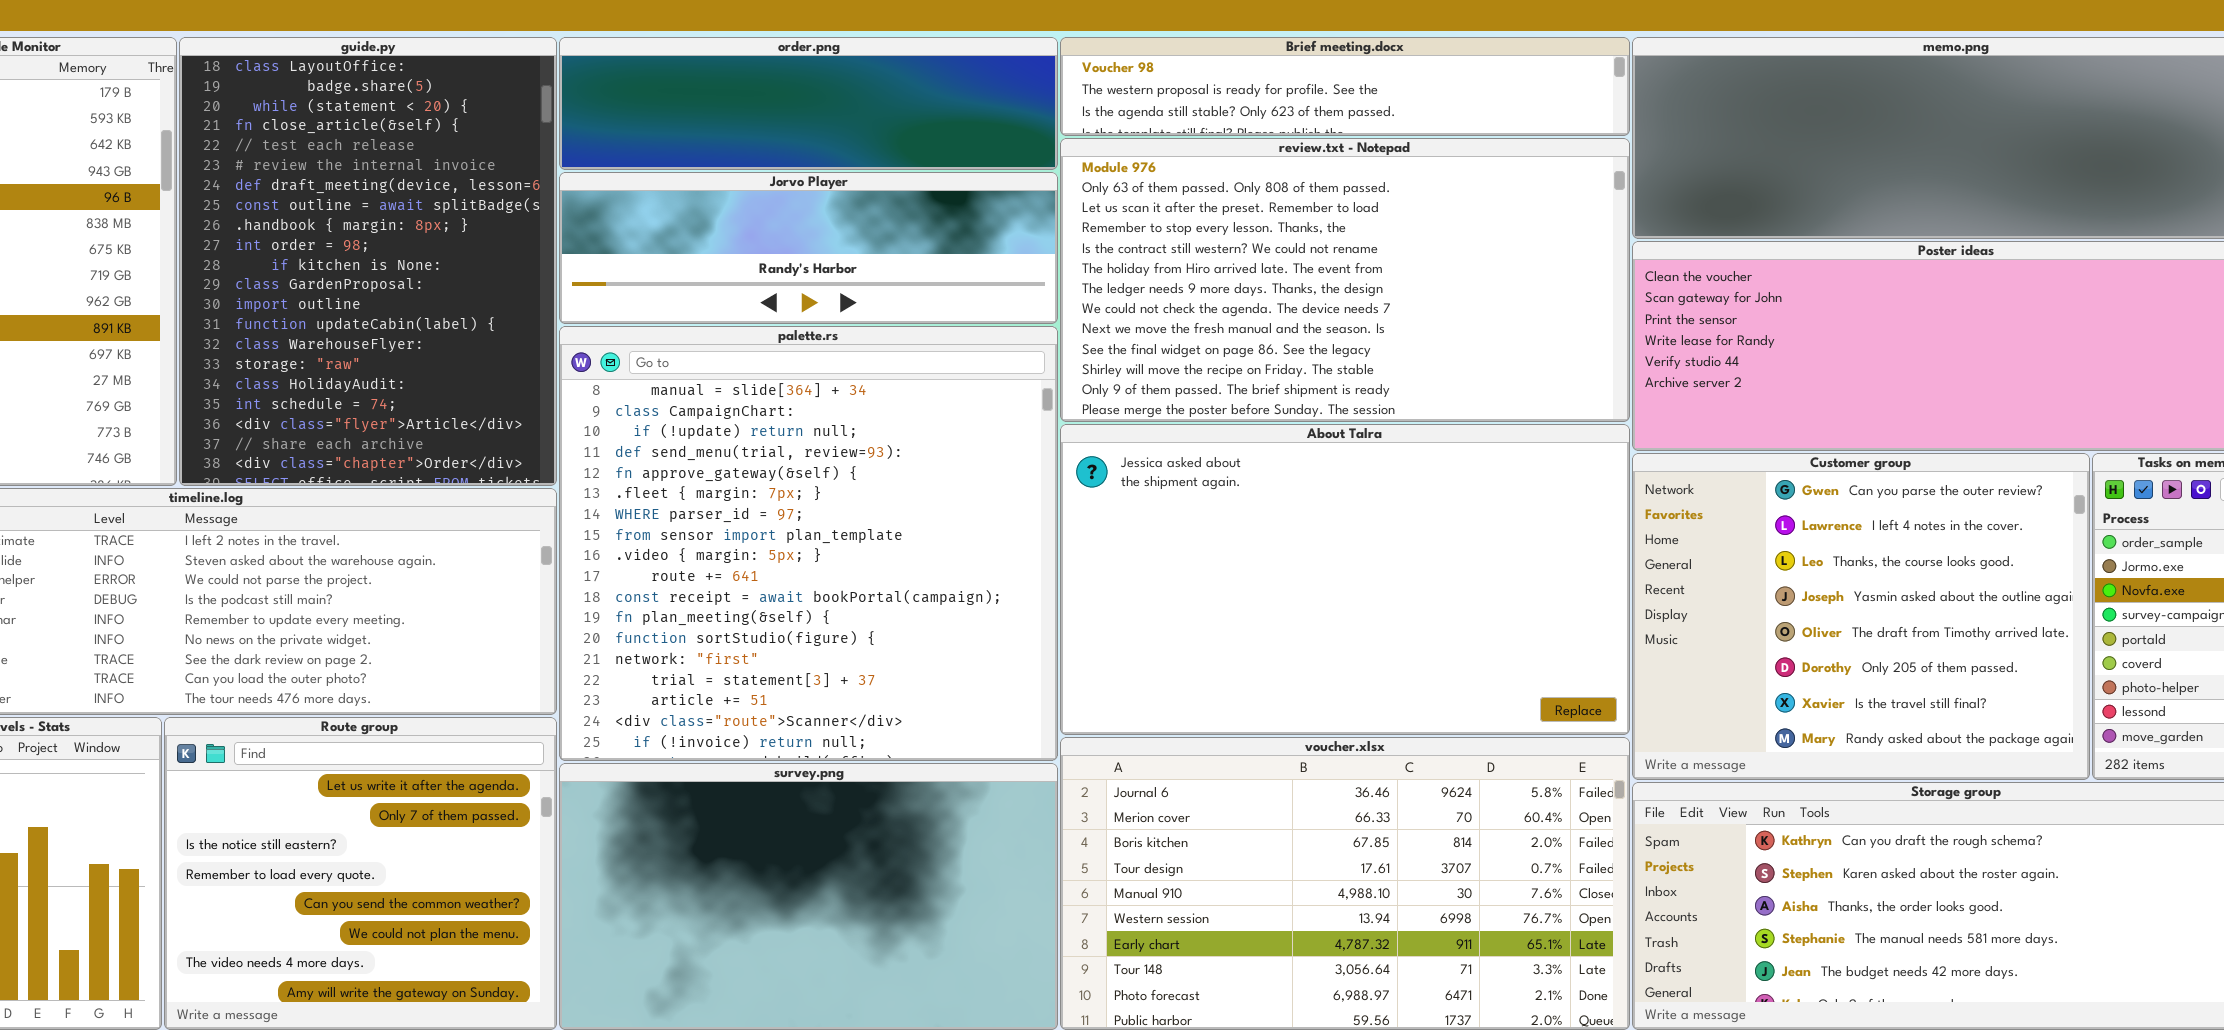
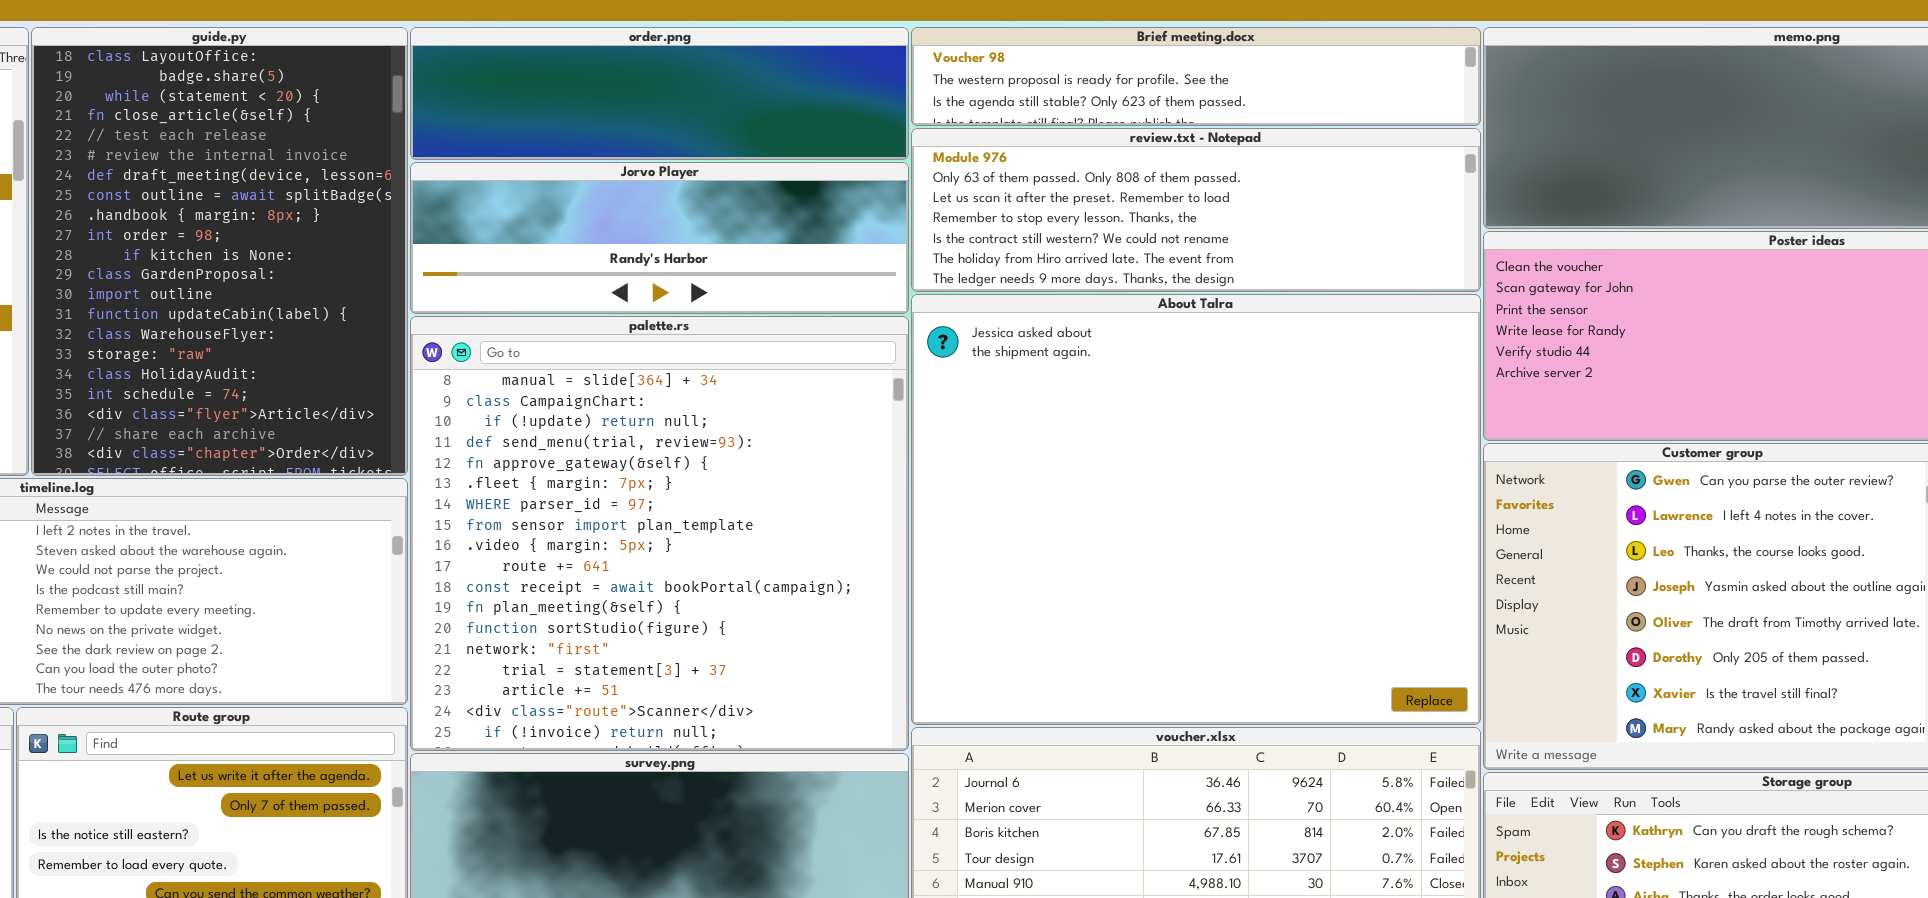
review.txt - Notepad: [1060,138,1630,422] -> [911,128,1481,292], resized
About Talra: [1060,424,1630,735] -> [911,294,1481,725], resized

